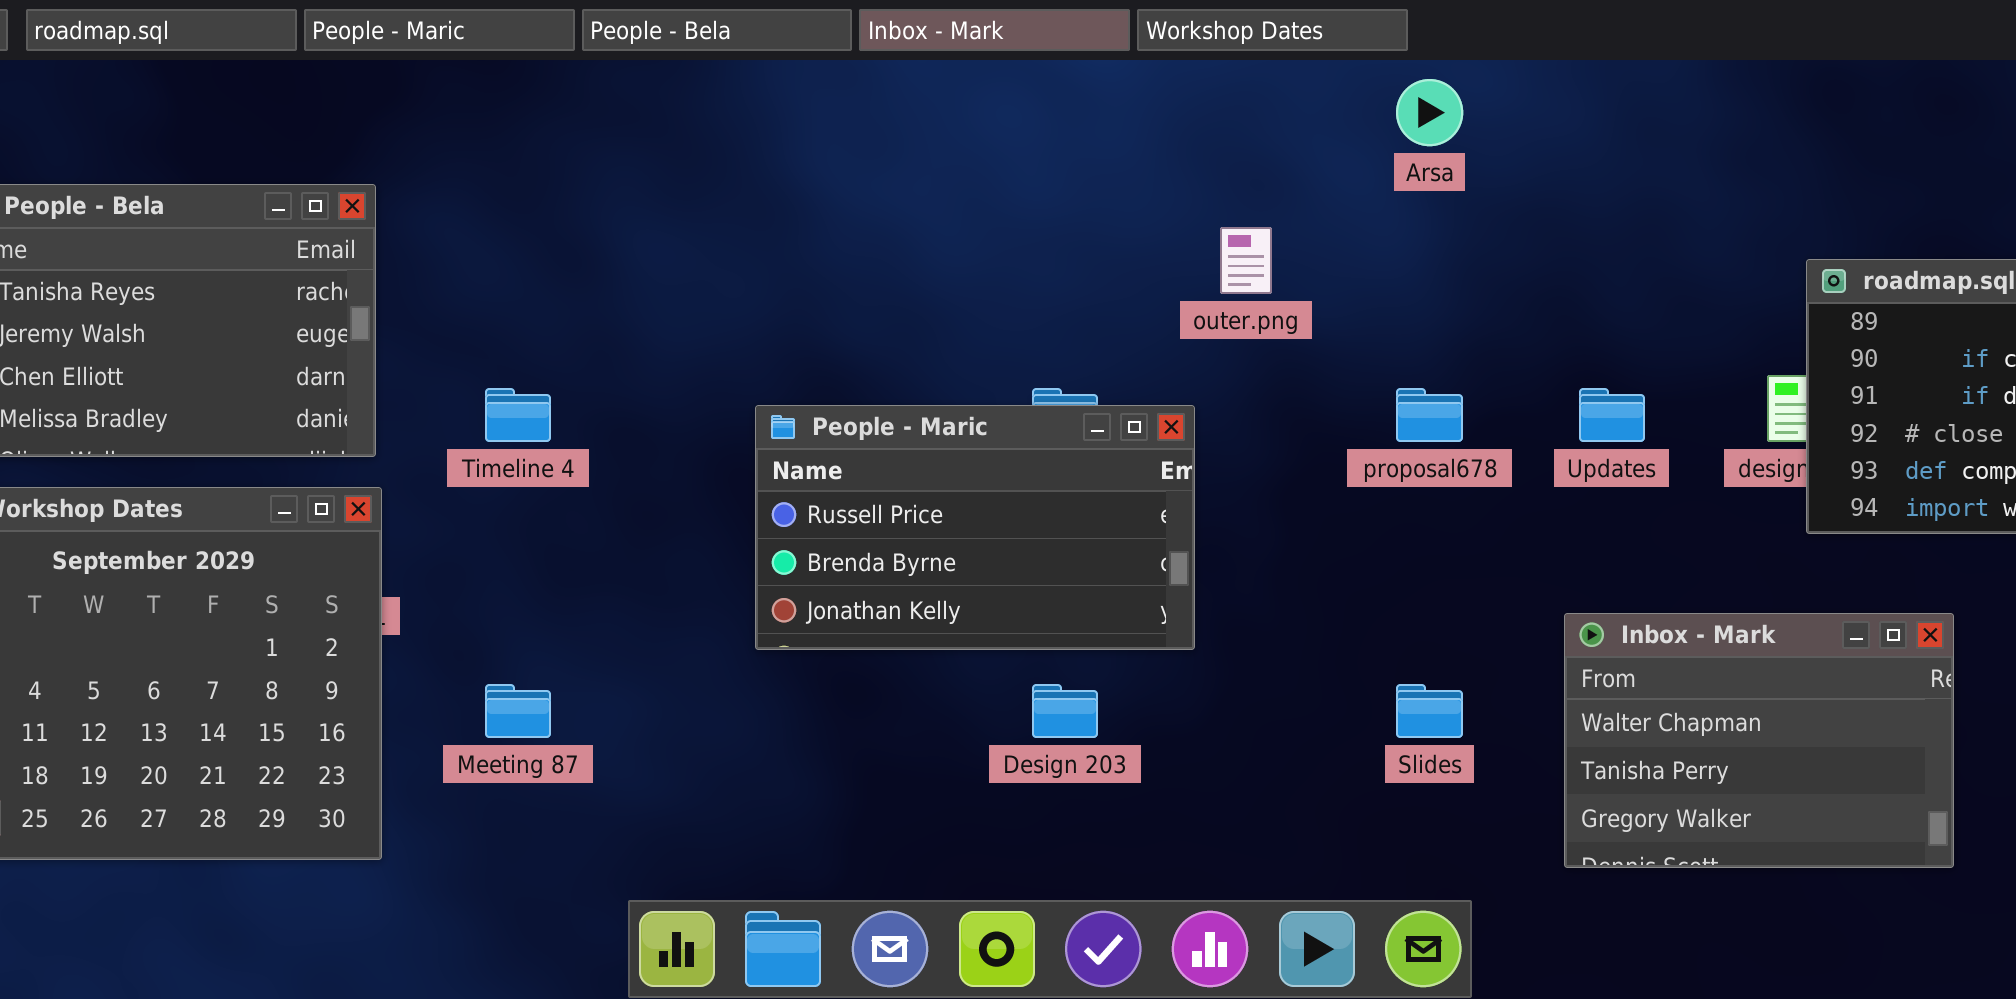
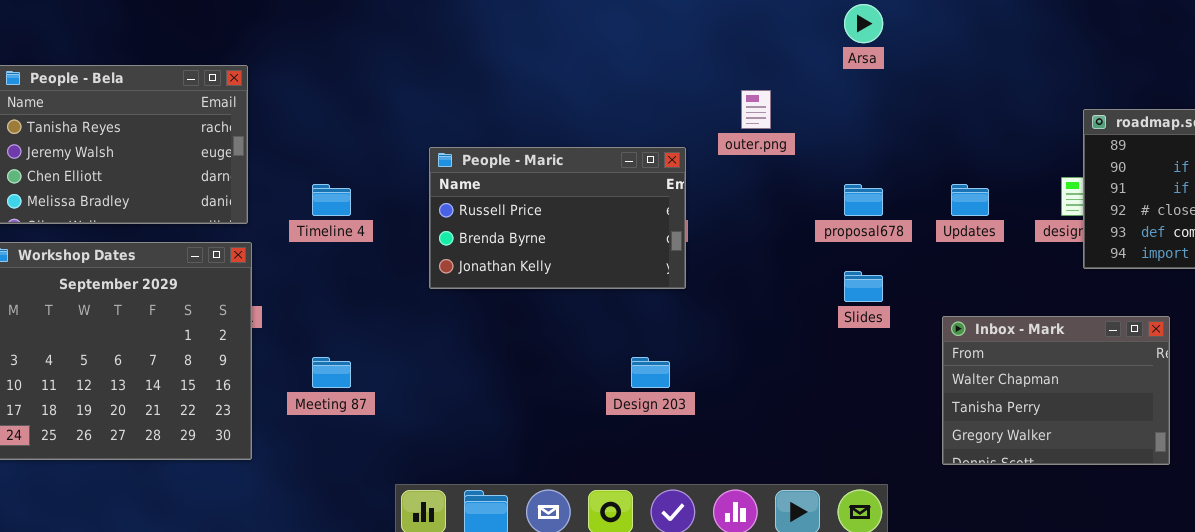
People - Maric: [755,405,1195,650] -> [429,147,686,289], moved
Slides: [1396,684,1463,738] -> [844,271,883,302], moved

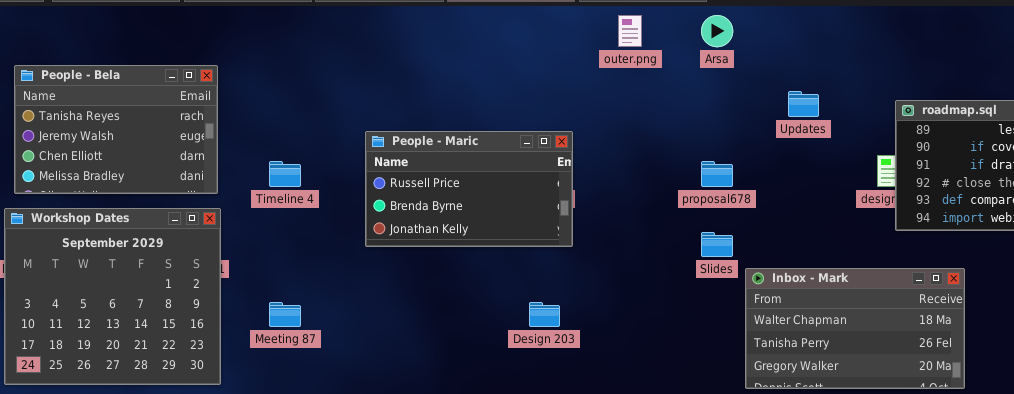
outer.png: [741,90,771,129] -> [618,15,642,47], moved
Updates: [951,184,989,216] -> [788,91,819,117], moved
Inbox - Mark: [942,316,1170,465] -> [745,268,965,389], resized

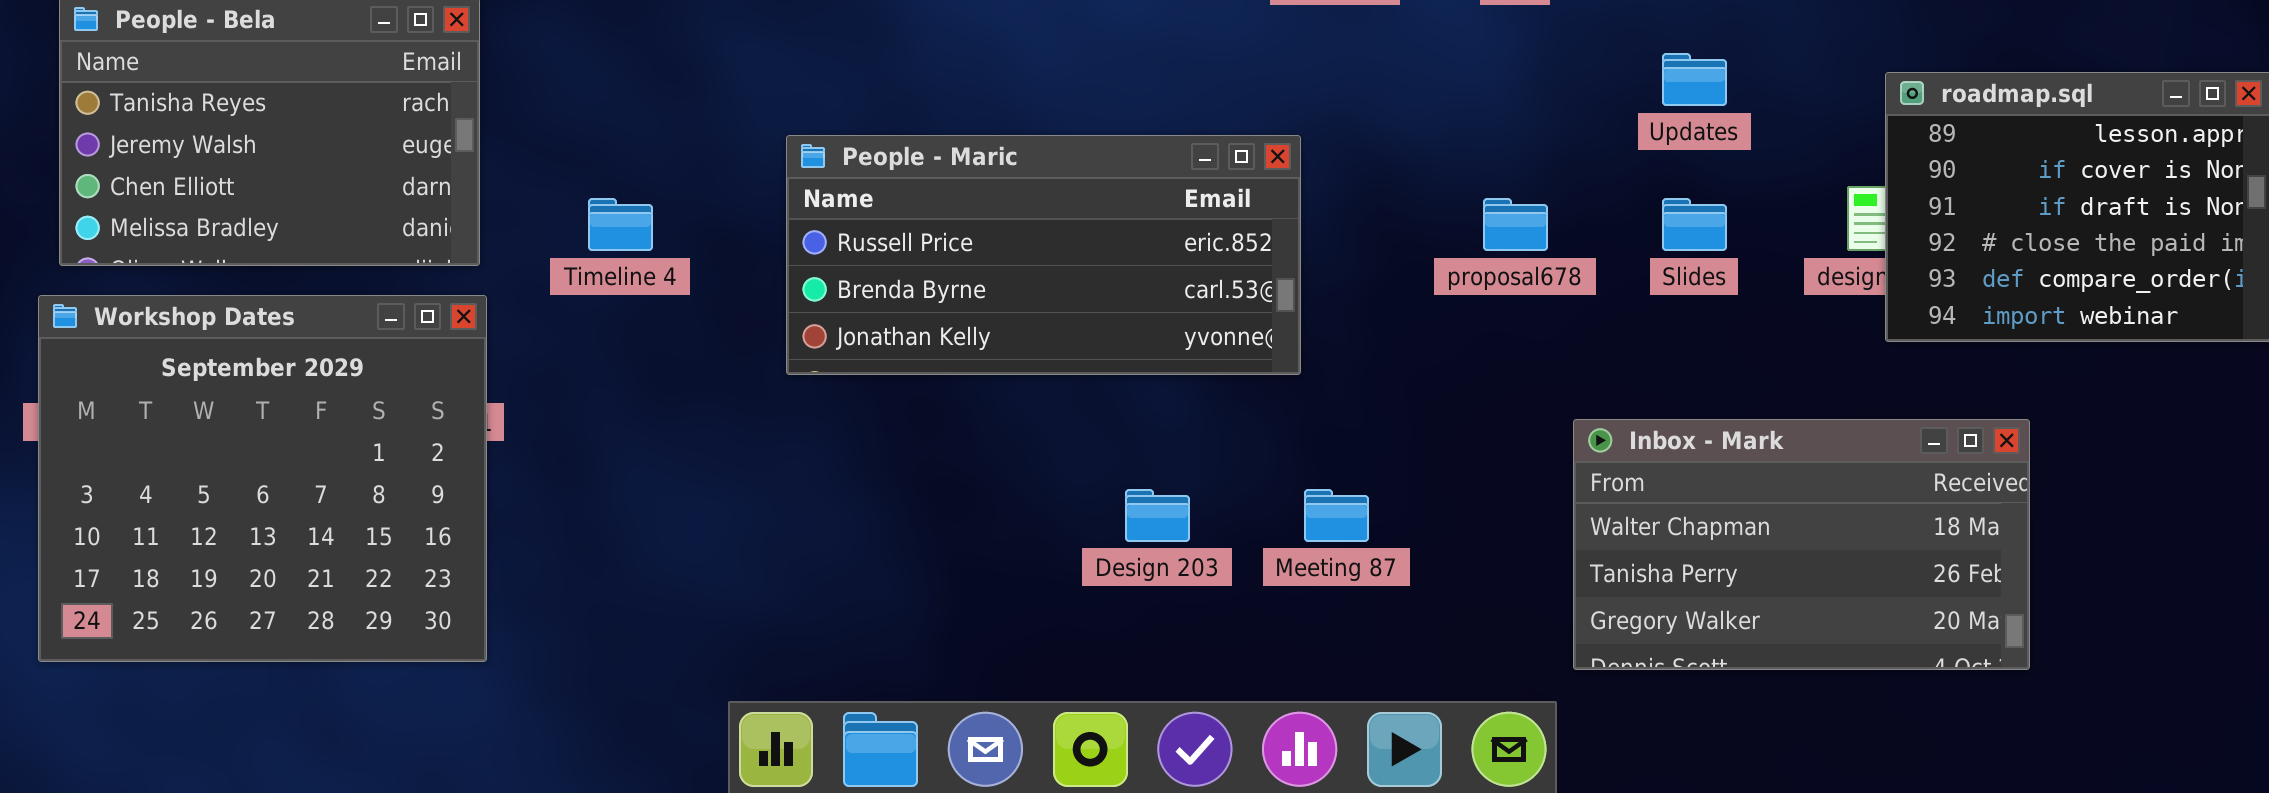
People - Maric: [365,131,573,247] -> [786,135,1301,375], resized
Slides: [701,232,733,257] -> [1662,198,1727,251], moved
Meeting 87: [269,302,301,327] -> [1304,489,1369,542], moved

